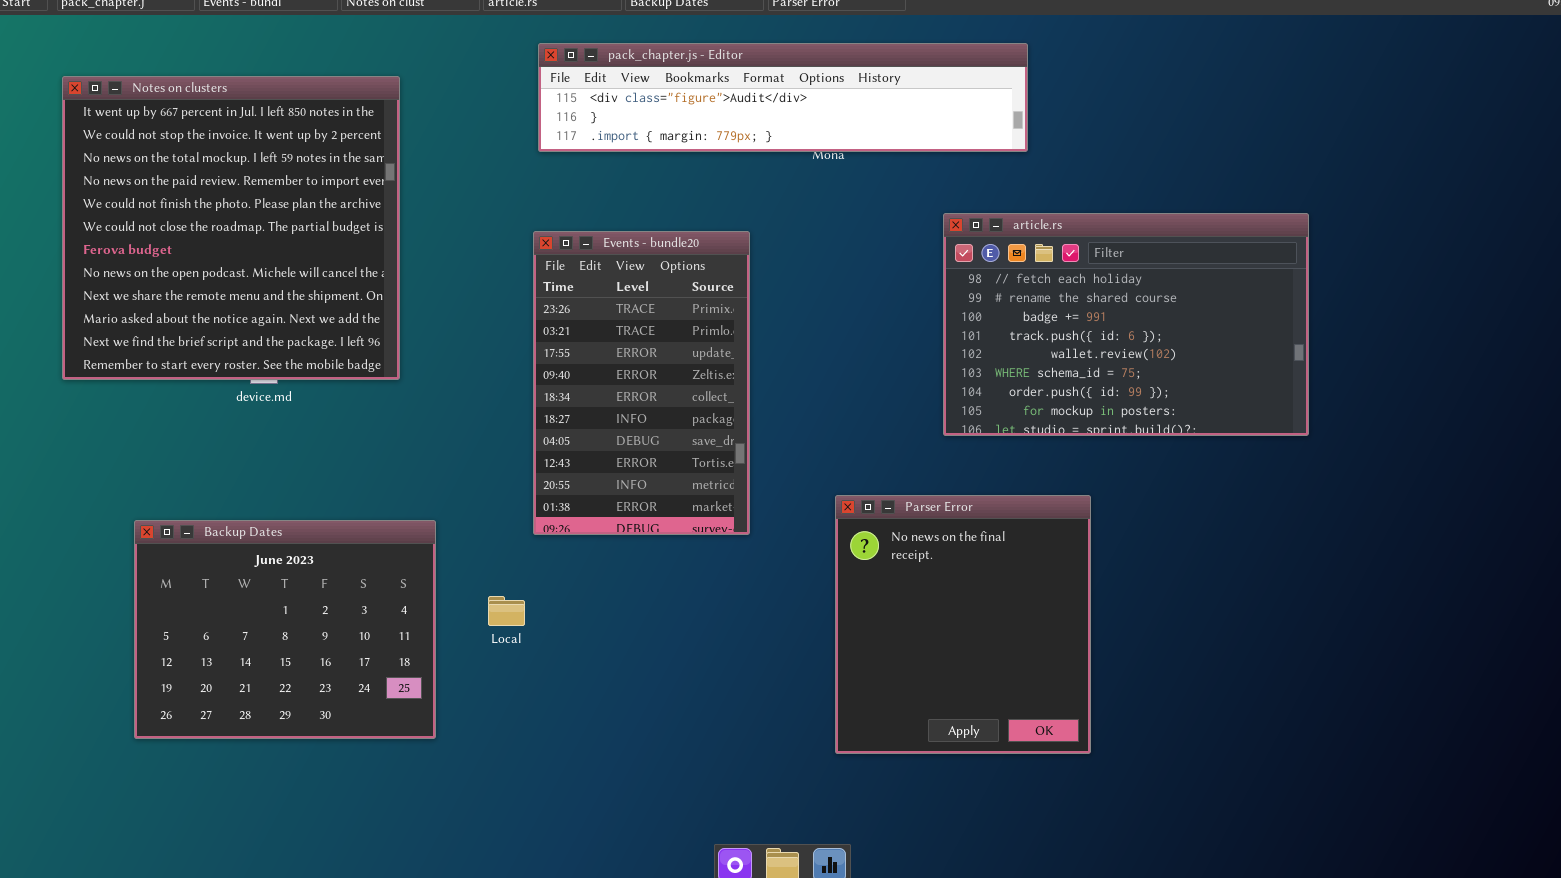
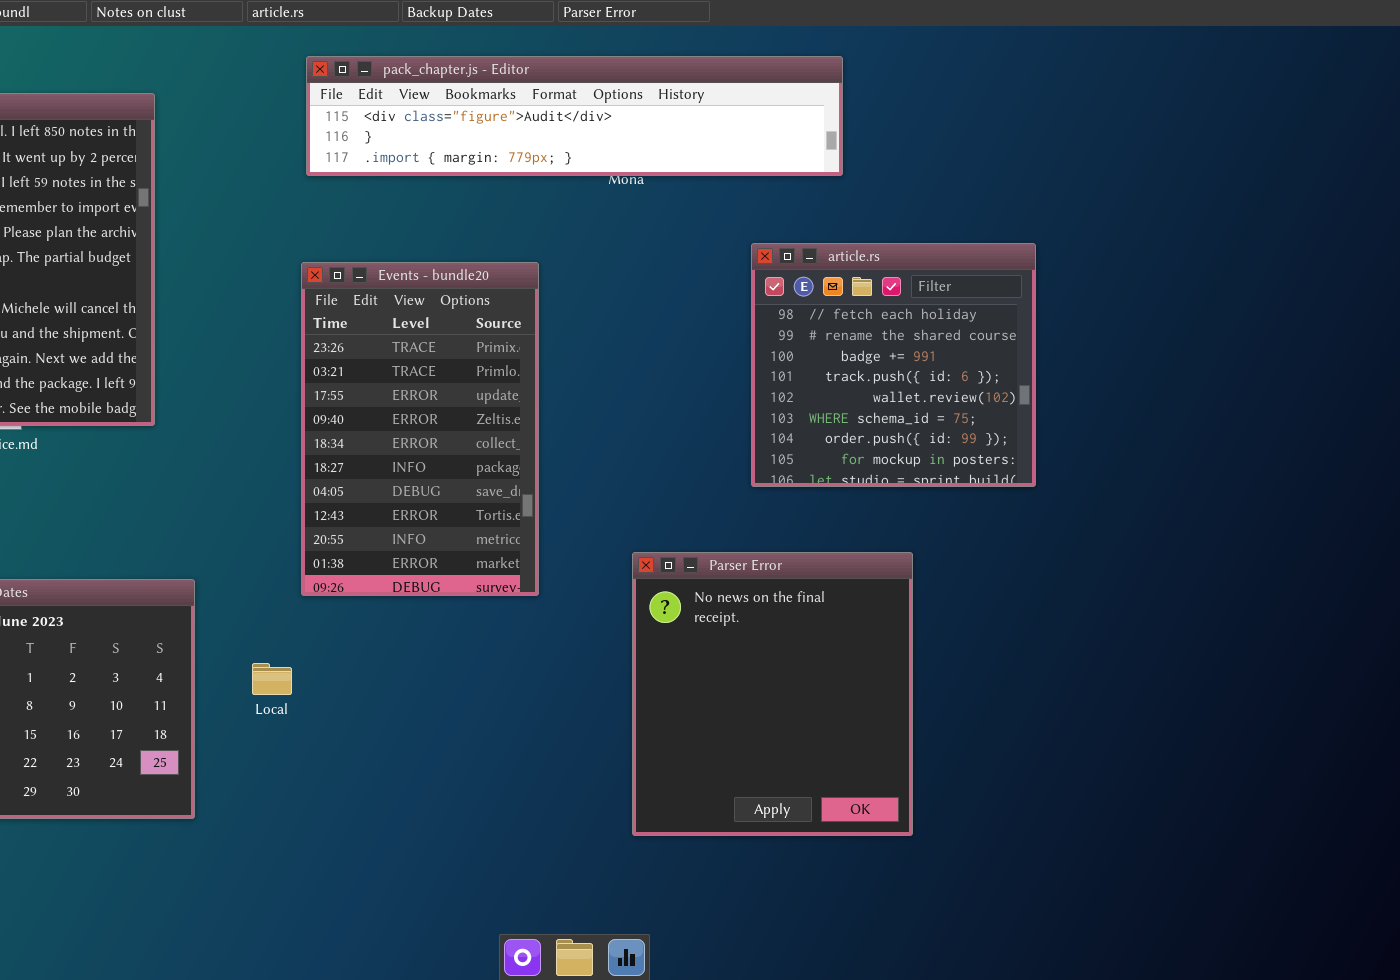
article.rs: [943,213,1309,436] -> [751,243,1036,487], resized

